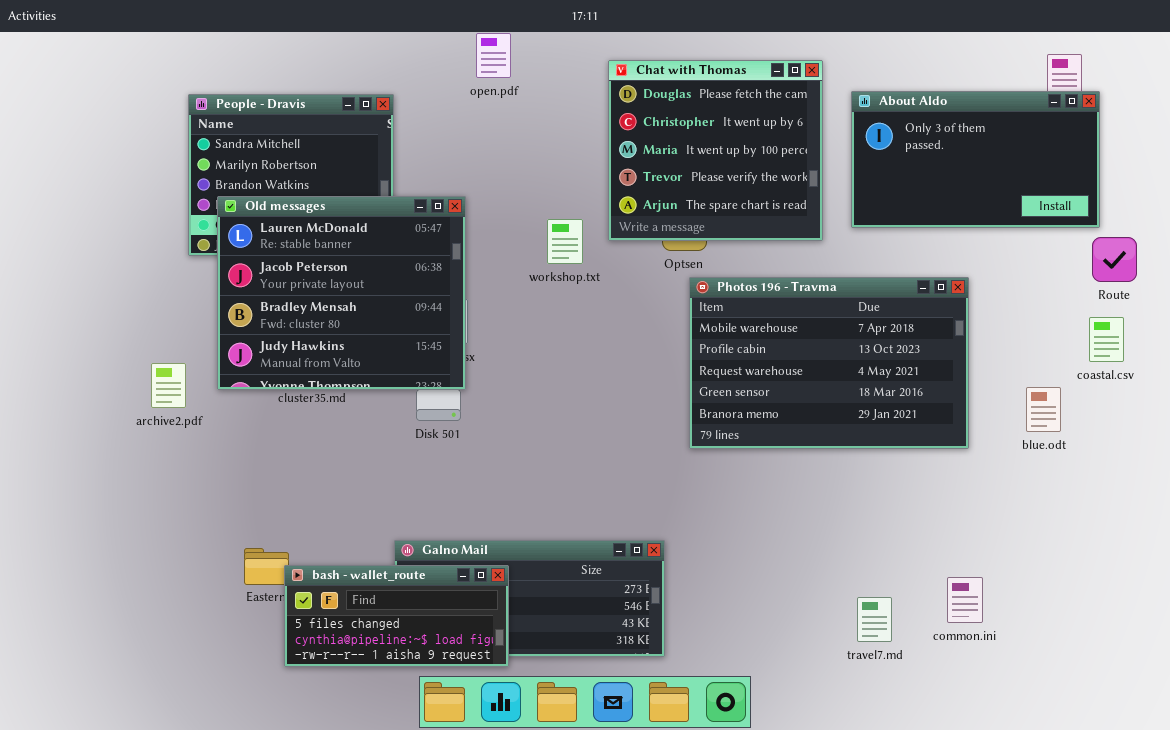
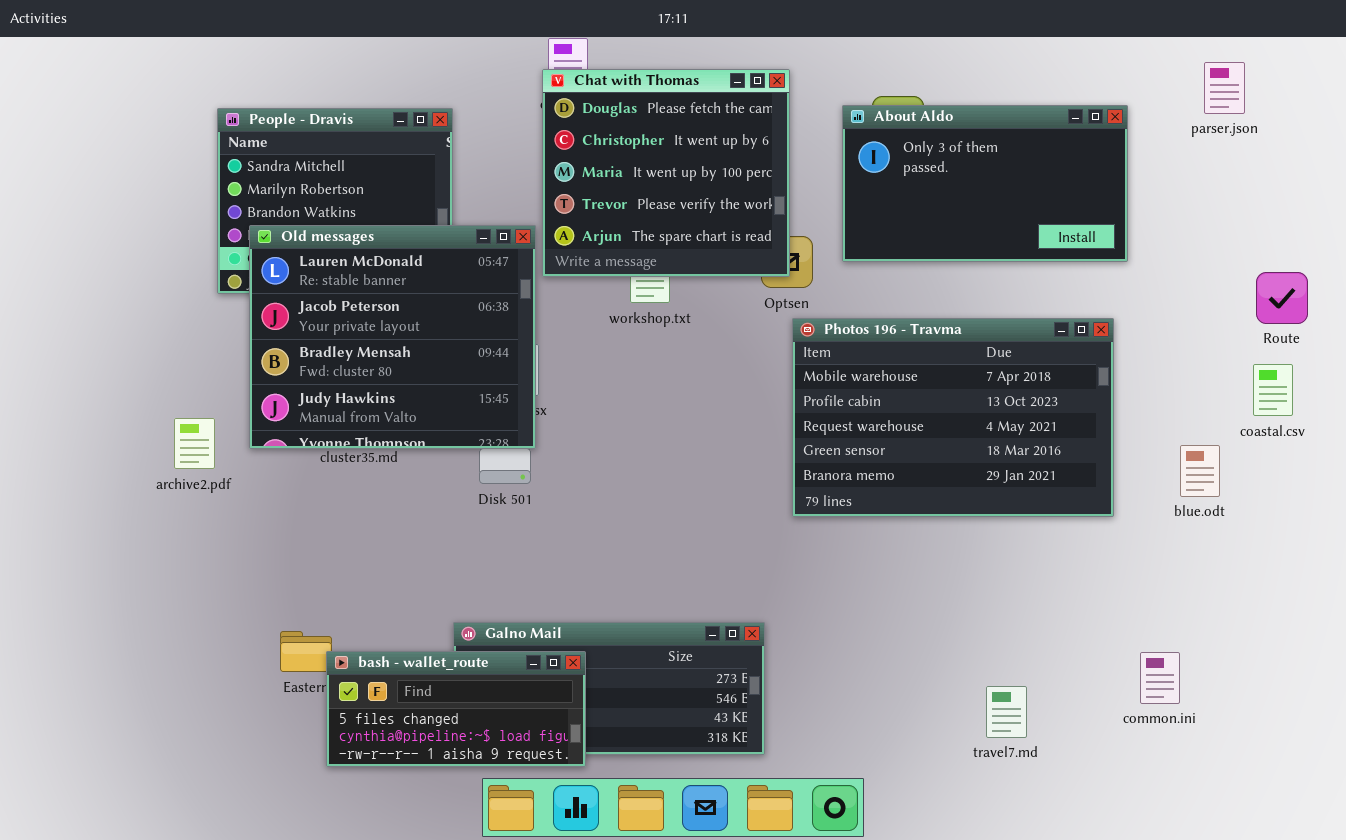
Chat with Thomas: [608,60,823,241] -> [542,69,790,277], moved
About Aldo: [851,91,1100,228] -> [842,105,1128,262], moved
common.ini: [947,577,983,623] -> [1140,652,1180,704], moved

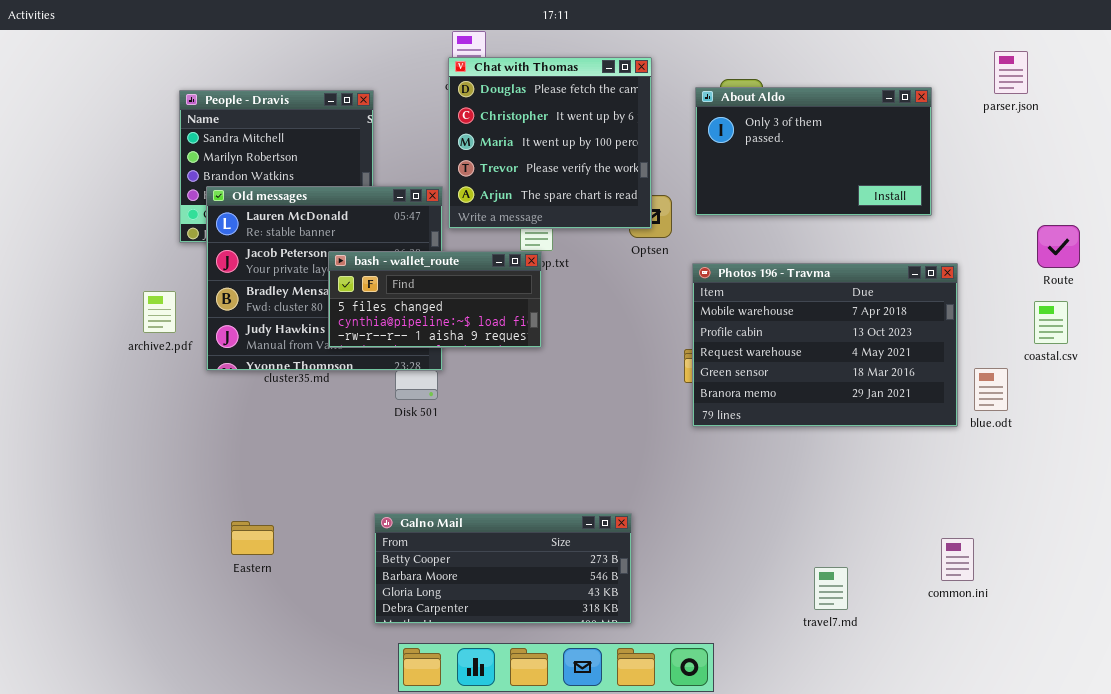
Photos 196 - Travma: [792,318,1114,517] -> [692,263,958,427], moved
archive2.pdf: [174,418,215,469] -> [143,291,176,333], moved
bash - wallet_route: [326,651,586,767] -> [328,251,542,348], moved

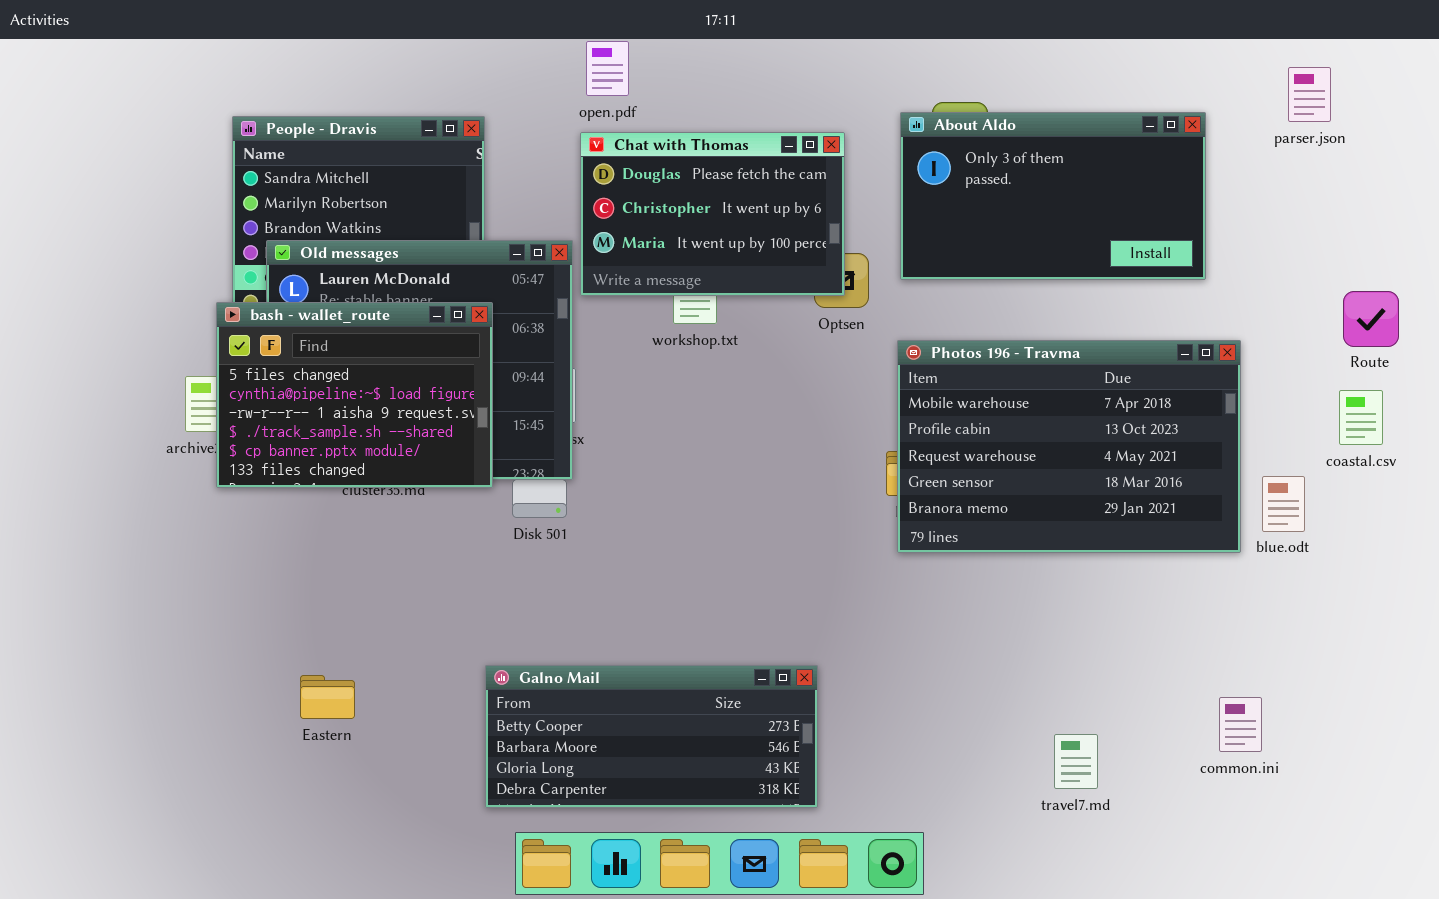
Chat with Thomas: [448,57,652,229] -> [580,132,845,296], resized
bash - wallet_route: [328,251,542,348] -> [216,302,493,488], moved, resized

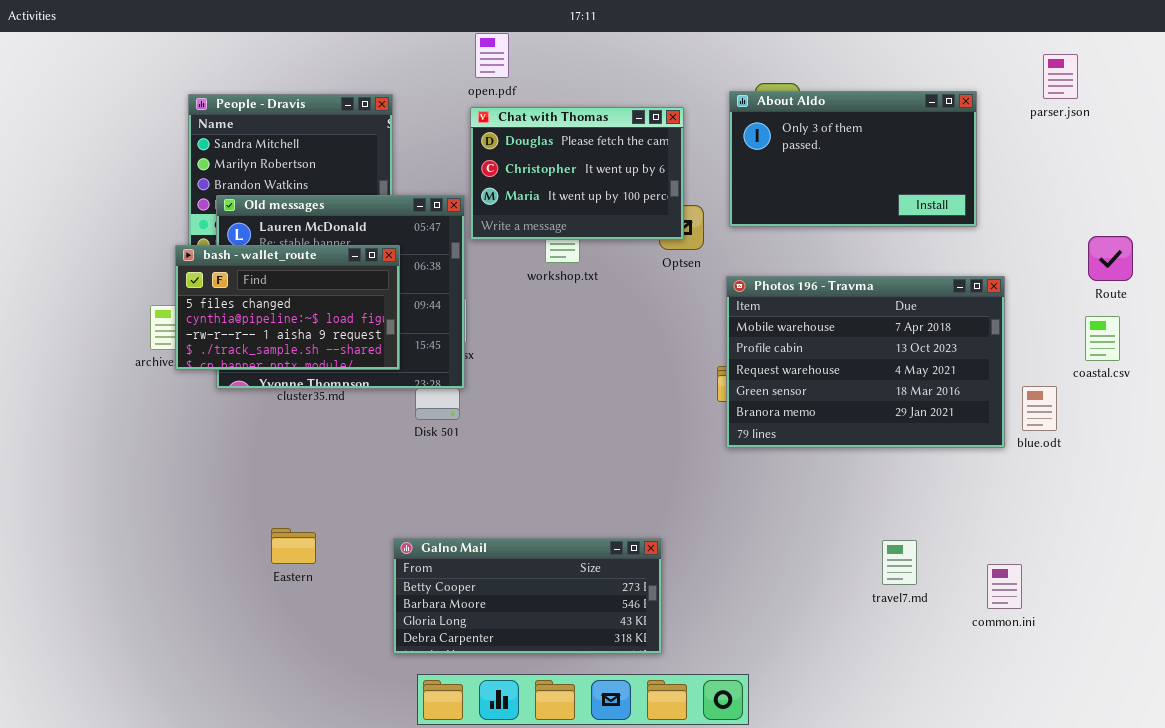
bash - wallet_route: [216,302,493,488] -> [175,245,400,370], resized
Eastern: [300,675,355,719] -> [271,528,316,564], moved
travel7.md: [1054,734,1098,789] -> [882,540,917,585], moved

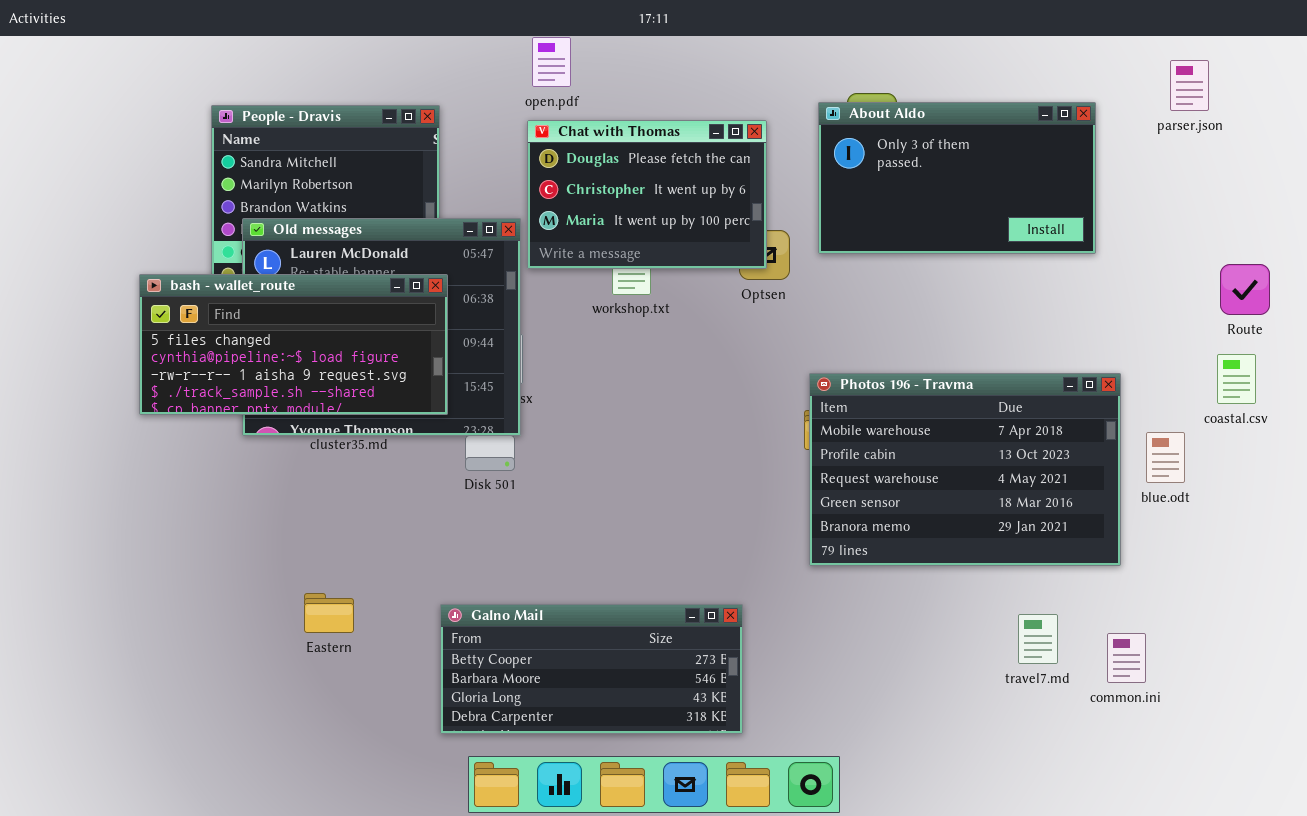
bash - wallet_route: [175,245,400,370] -> [139,274,448,415], resized
Photos 196 - Travma: [726,276,1005,448] -> [809,373,1121,566], moved
travel7.md: [882,540,917,585] -> [1018,614,1058,664], moved

